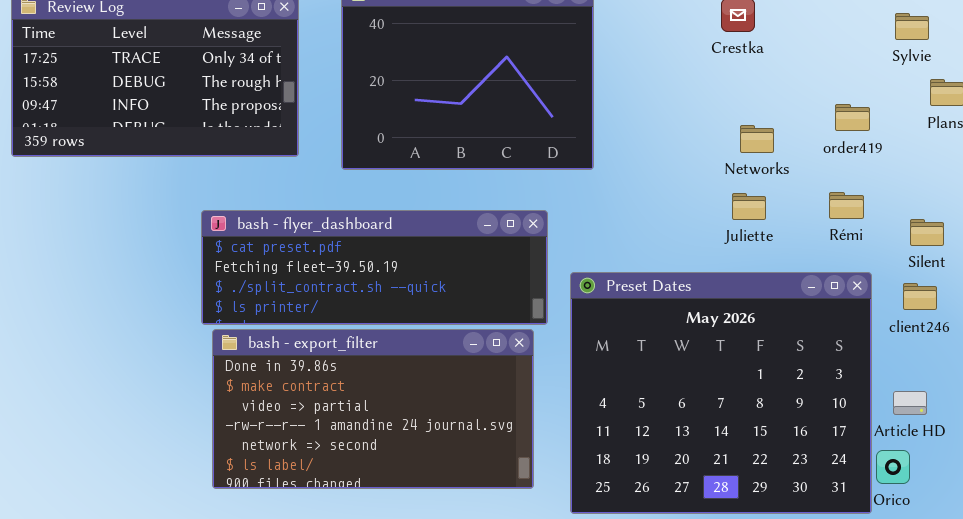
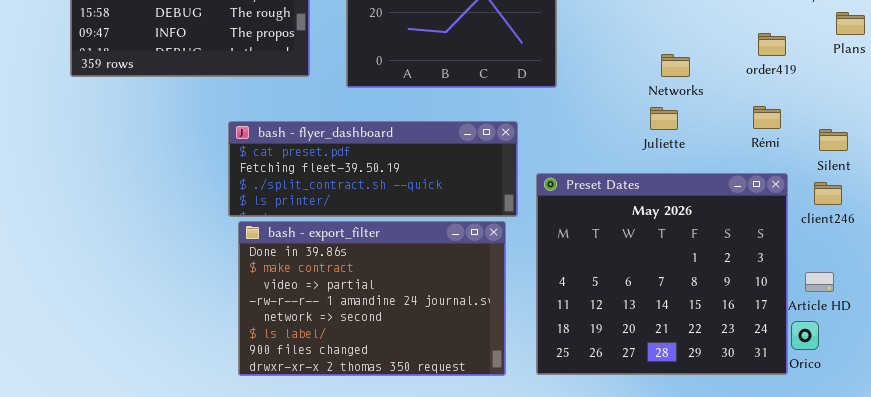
Networks: [740,125,774,153] -> [661,54,690,77], moved
Juliette: [732,193,766,220] -> [650,107,678,130], moved
bash - export_filter: [212,329,534,489] -> [238,221,506,376], resized

